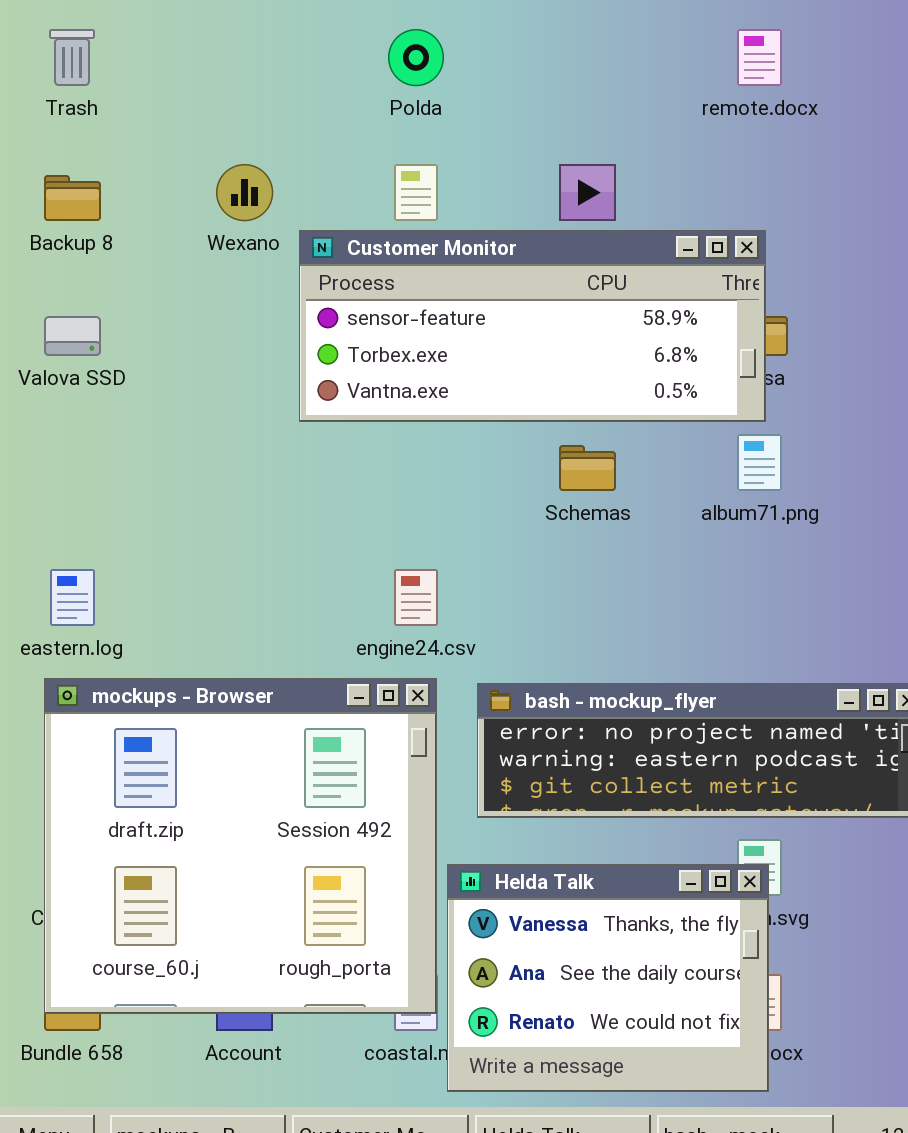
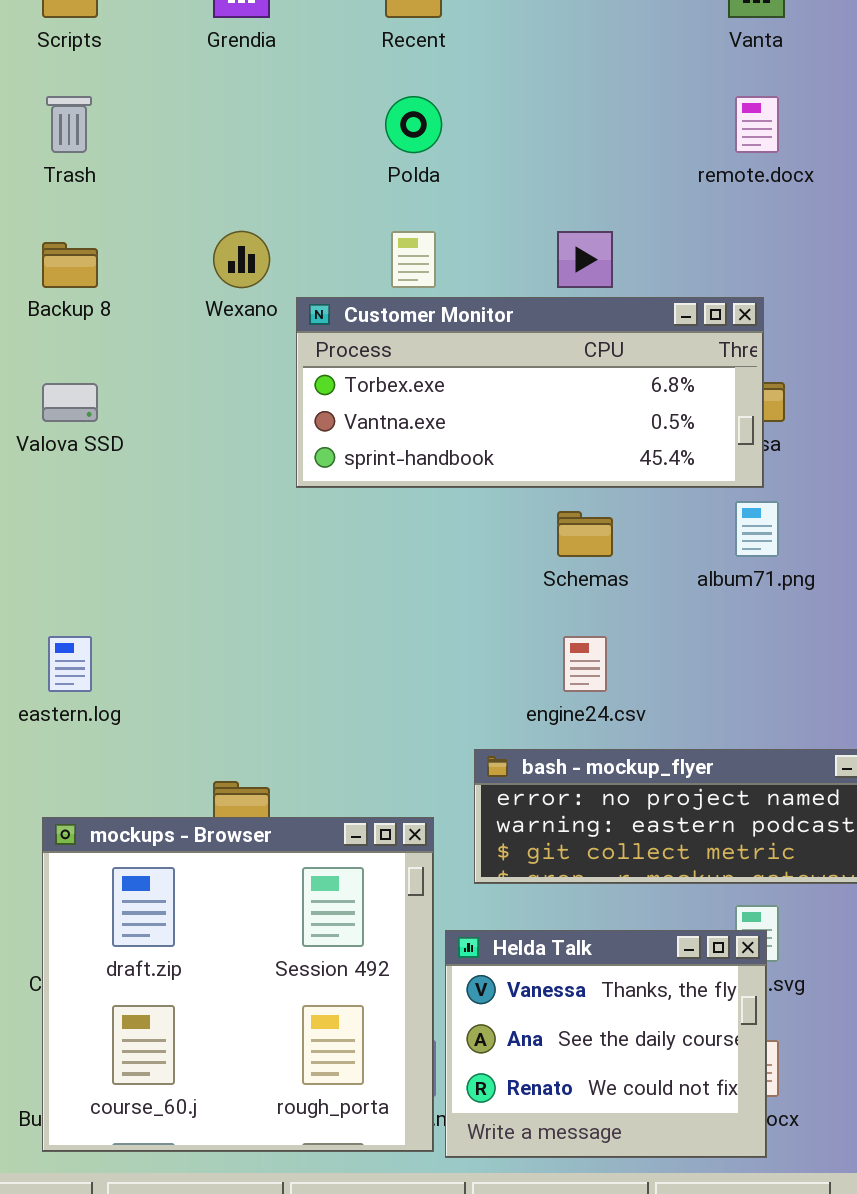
Customer Monitor: [299,230,766,422] -> [296,297,764,488], scrolled down 1 row
engine24.csv: [394,569,438,626] -> [563,636,607,692], moved
mockups - Browser: [44,678,437,1014] -> [42,817,434,1152], moved

